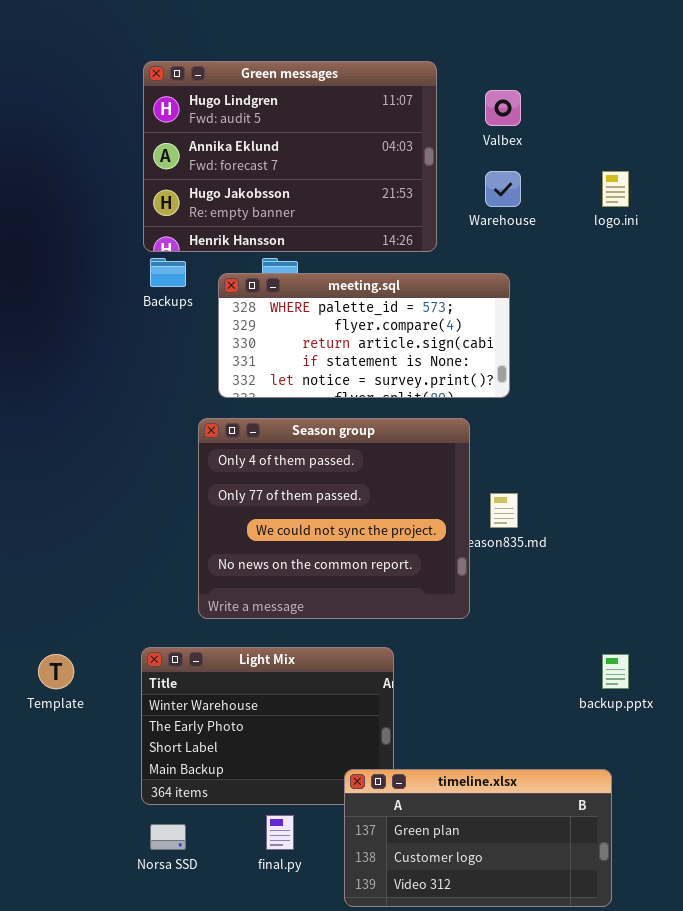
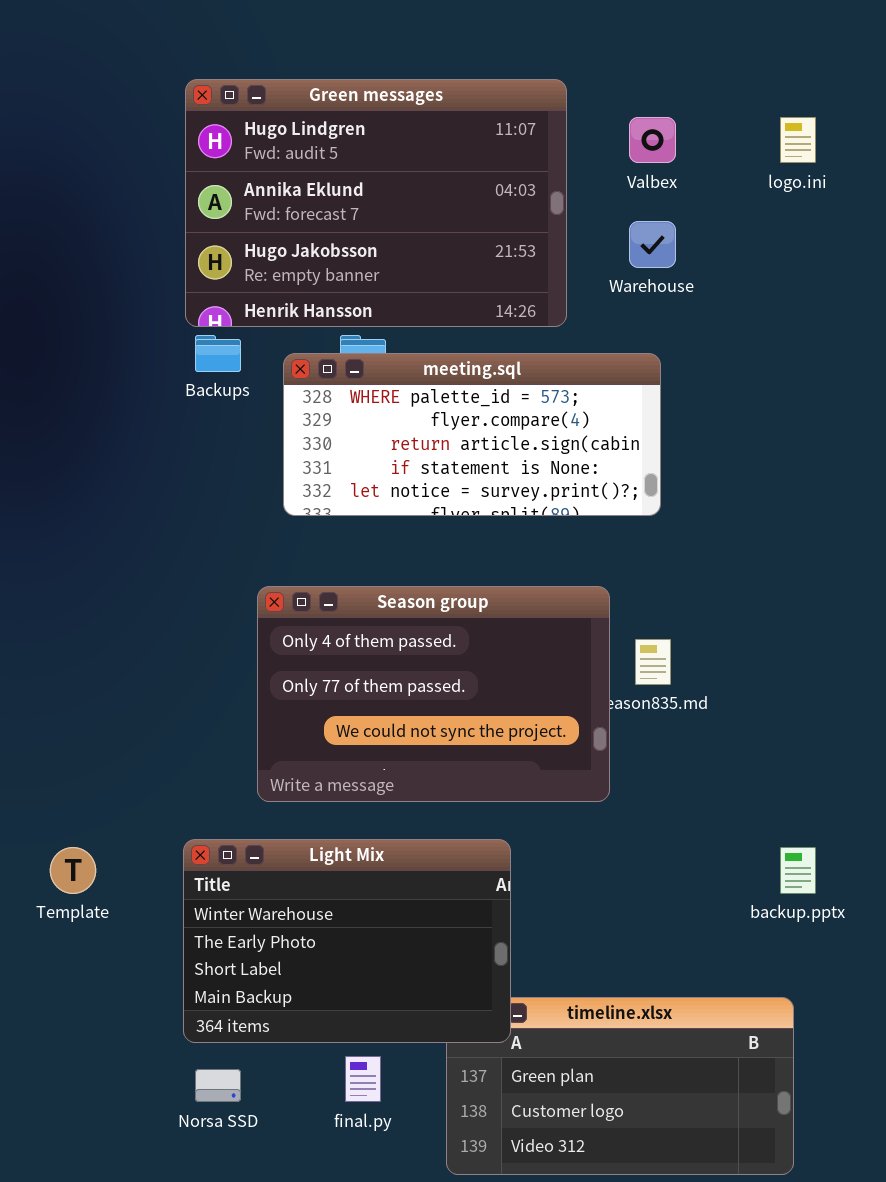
logo.ini: [602,171,629,207] -> [780,117,816,163], moved
Season group: [198,418,470,619] -> [257,586,610,802], resized
Light Mix: [141,647,394,805] -> [183,839,511,1043], raised

